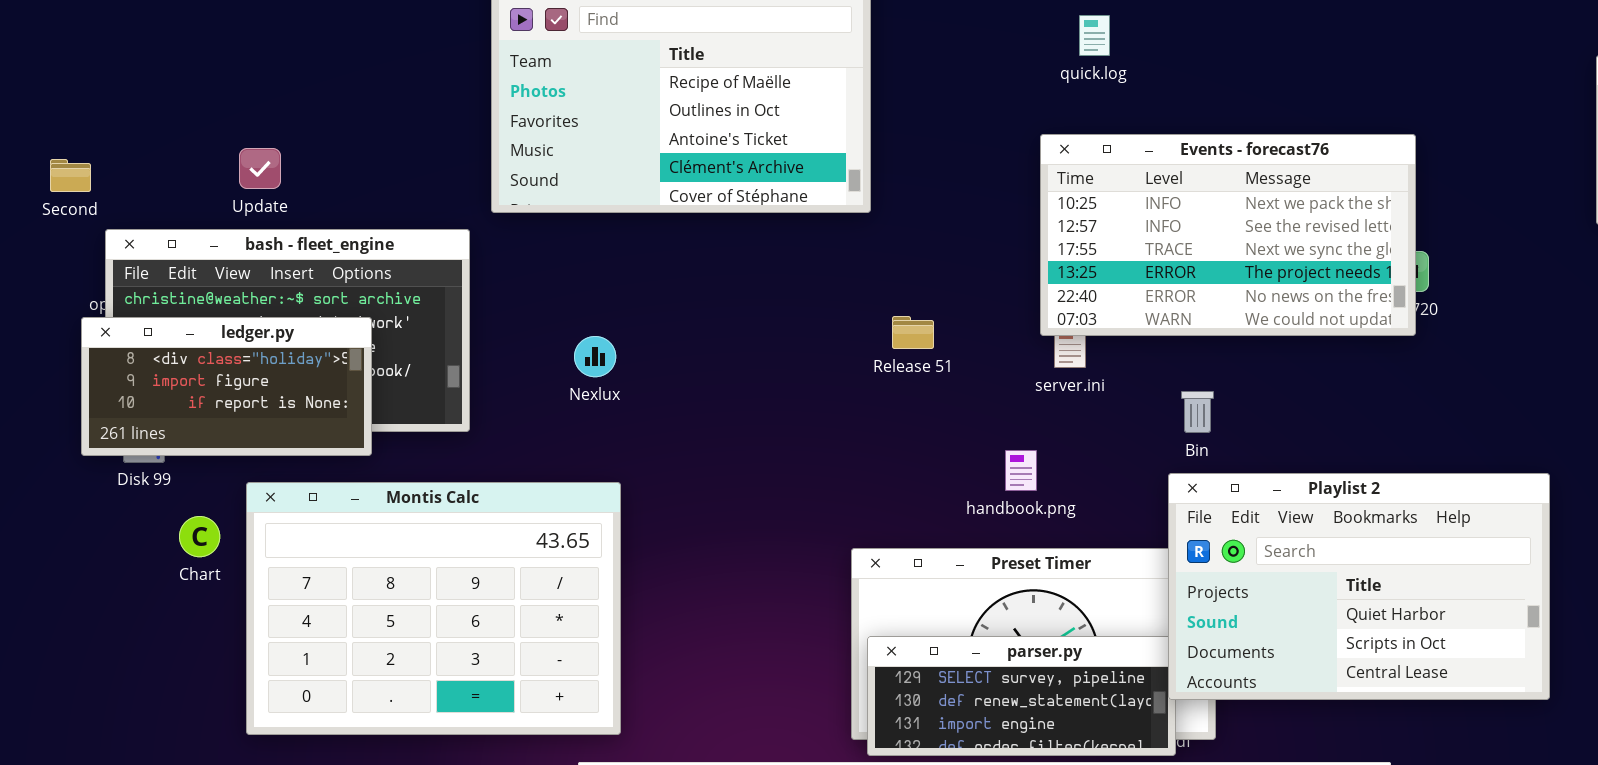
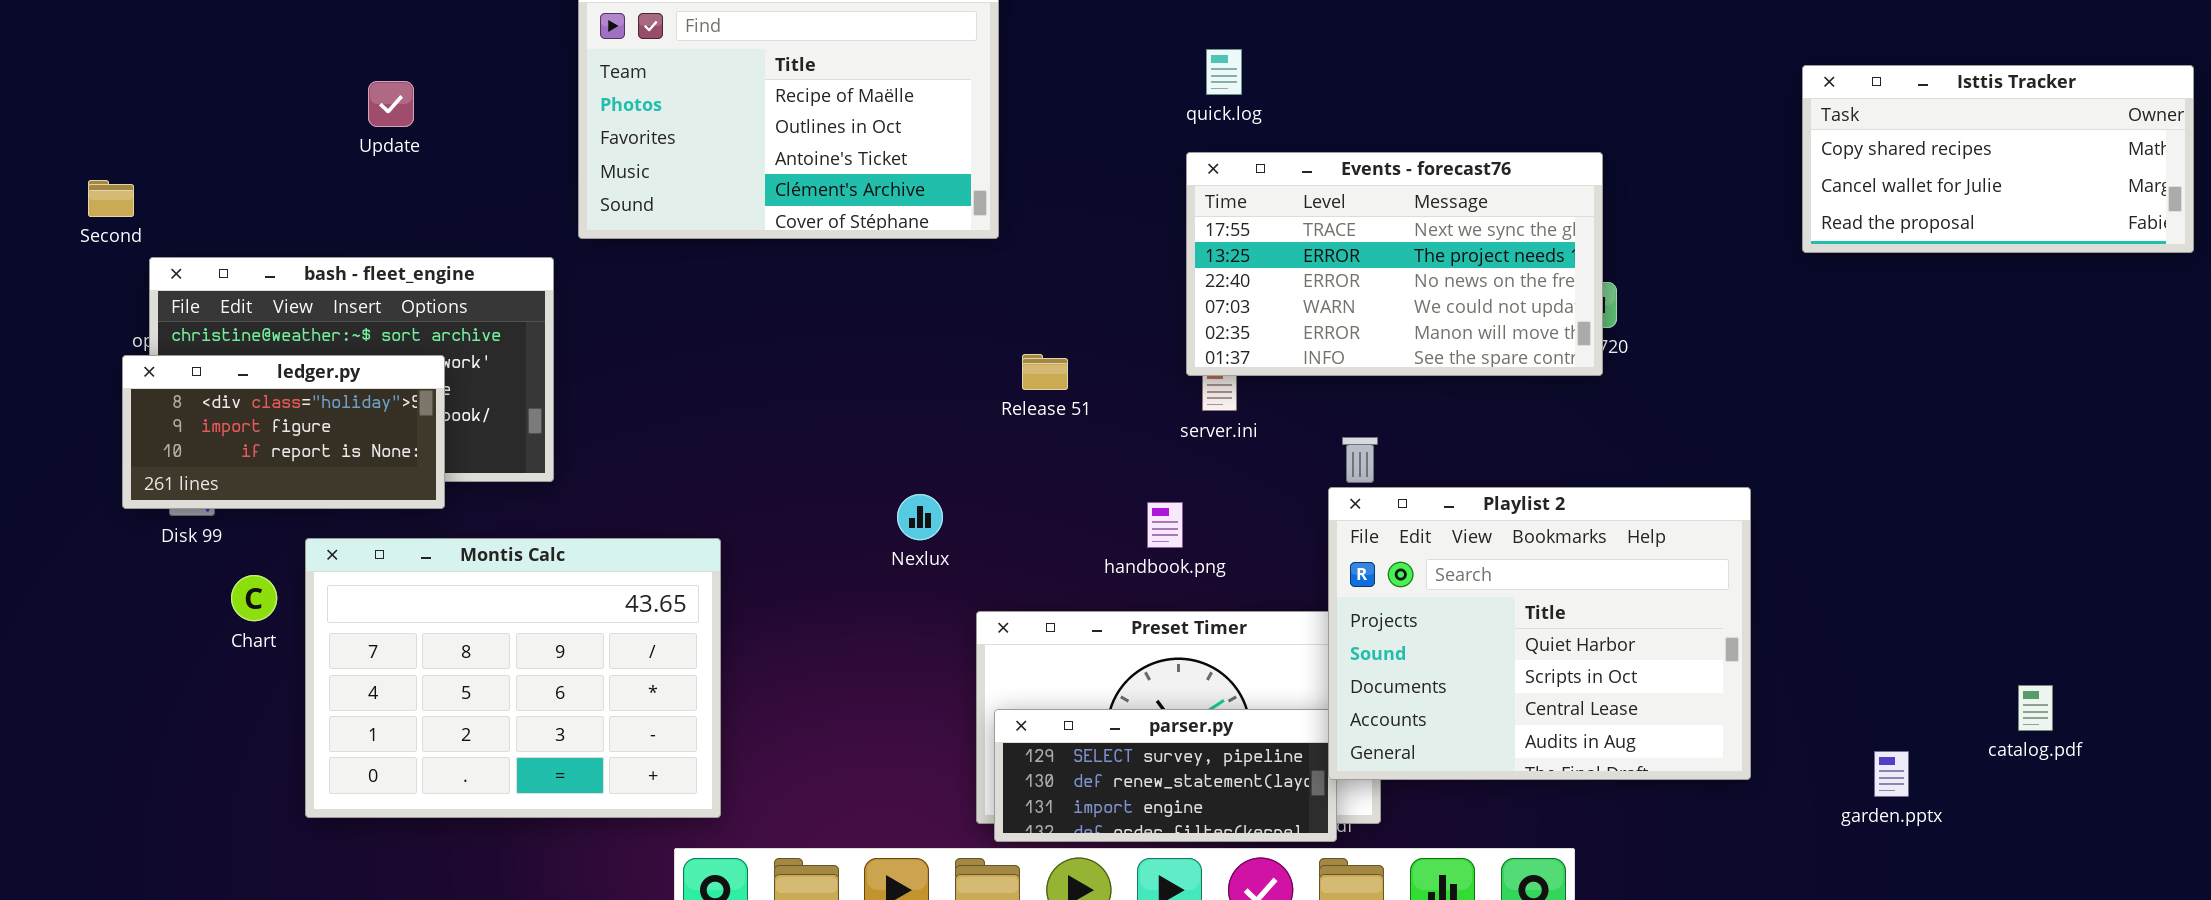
quick.log: [1079,15,1110,56] -> [1206,49,1242,95], moved
Events - forecast76: [1040,134,1416,336] -> [1186,152,1603,376], scrolled down 2 rows
Update: [239,148,281,189] -> [368,81,414,127], moved
Nexlux: [574,336,616,377] -> [897,494,943,540], moved
Playlist 2: [1168,473,1550,700] -> [1328,487,1751,780], resized

